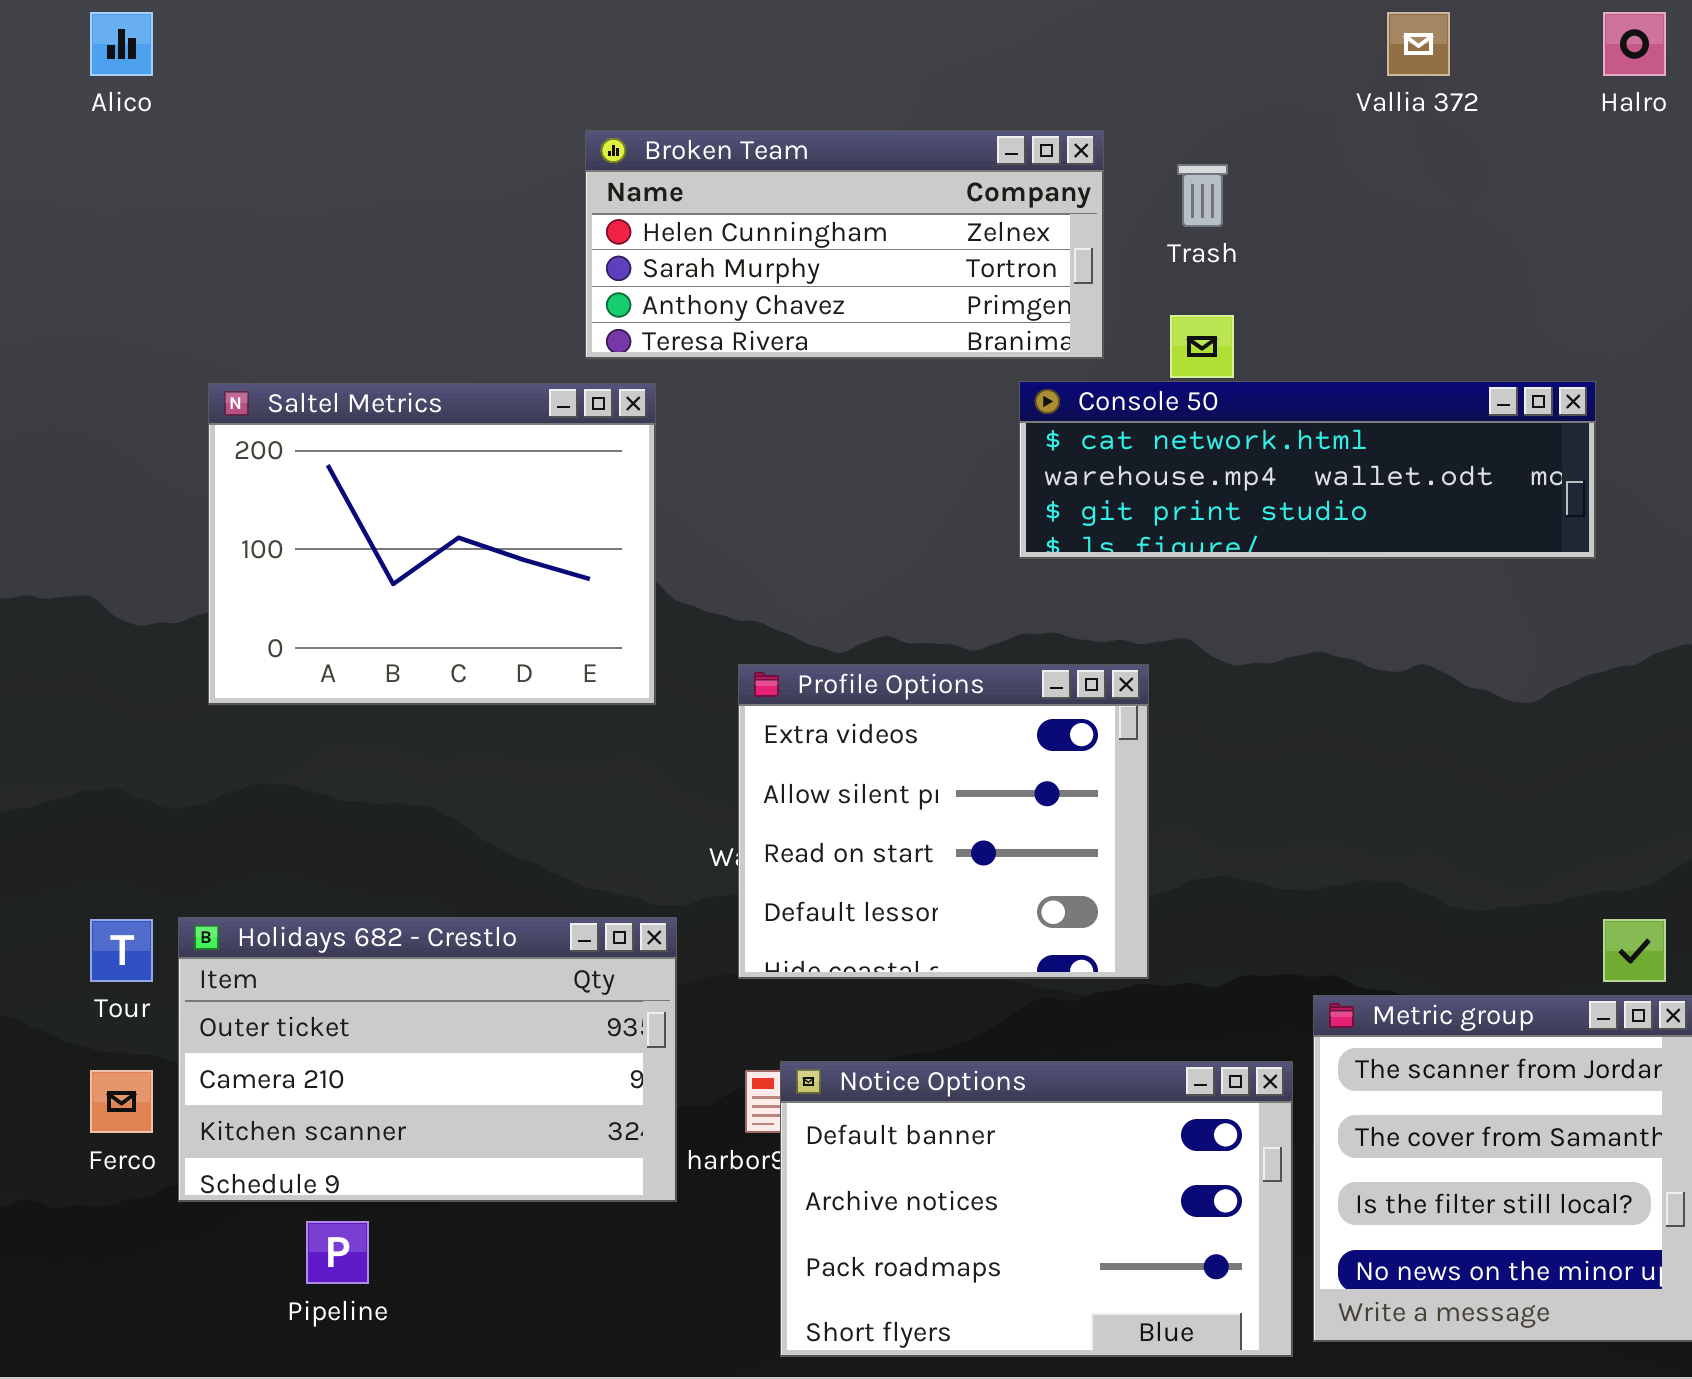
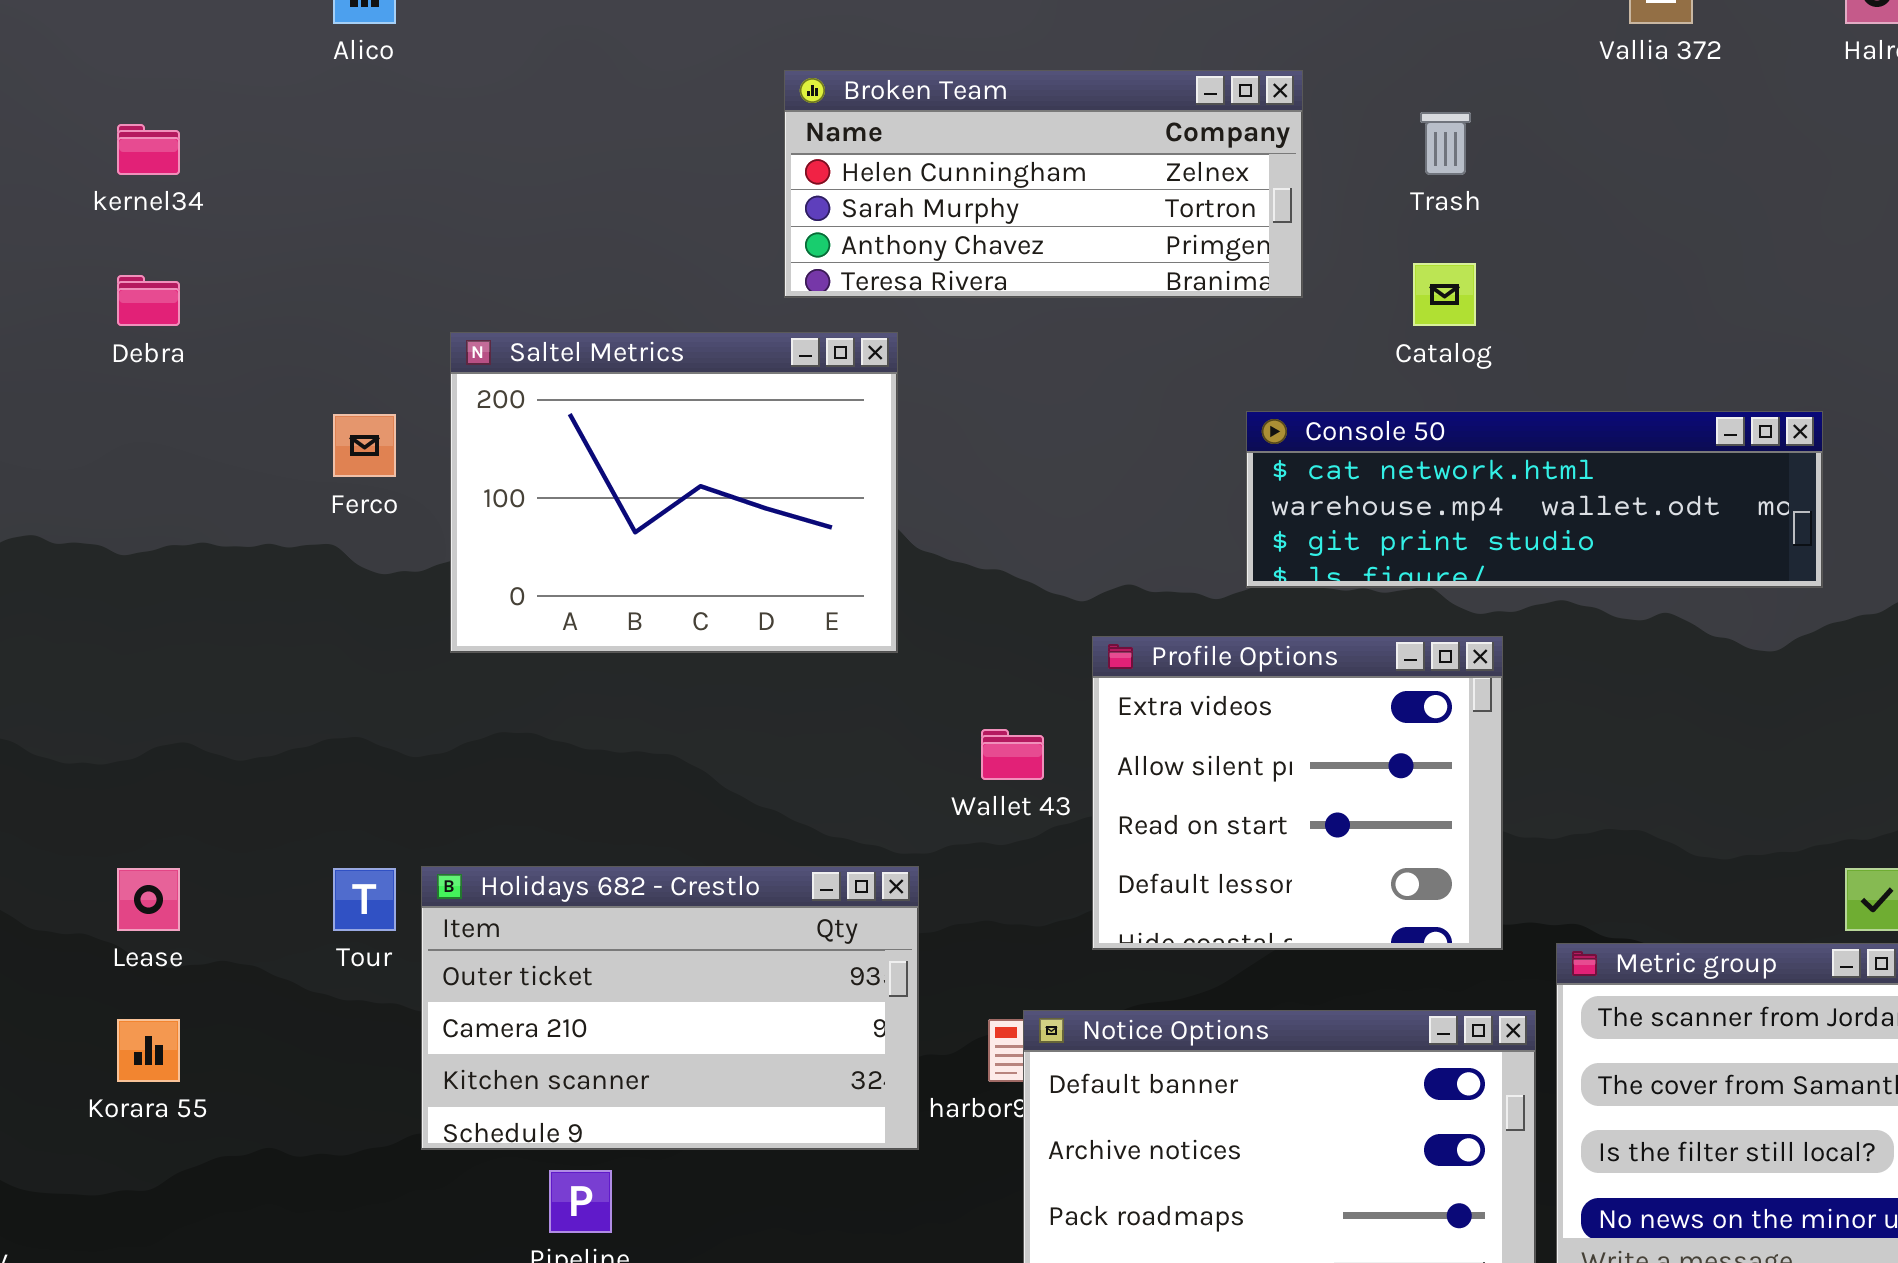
Broken Team: [585,130,1104,359] -> [784,70,1303,298], moved
Console 50: [1019,381,1596,559] -> [1246,411,1823,588], moved
Profile Options: [738,664,1149,979] -> [1092,636,1503,950], moved
Ferco: [90,1070,153,1133] -> [333,414,396,477], moved

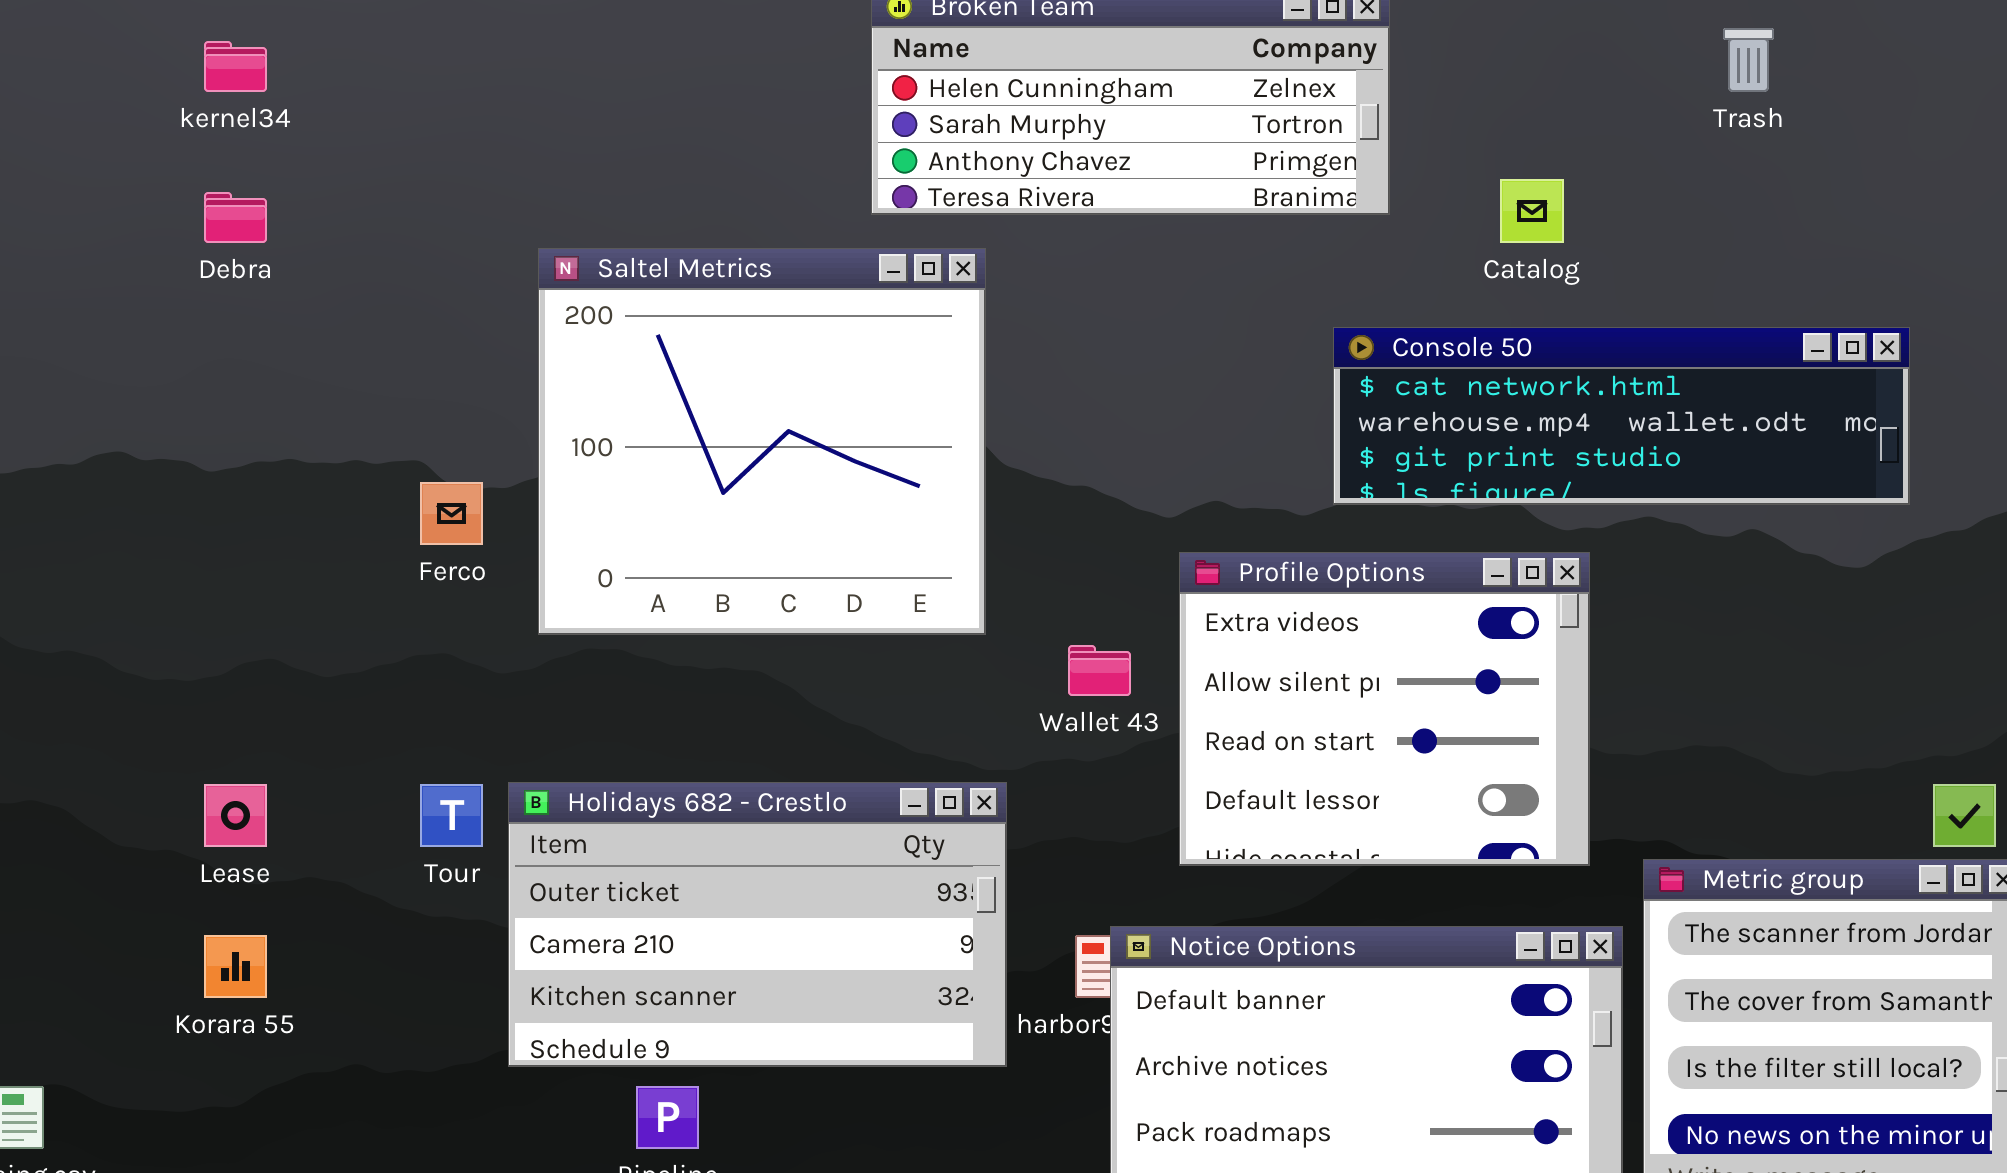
Trash: [1420,112,1471,175] -> [1723,28,1774,92], moved
Saltel Metrics: [450,332,898,653] -> [538,248,986,635], resized
Ferco: [333,414,396,477] -> [420,482,483,545], moved

